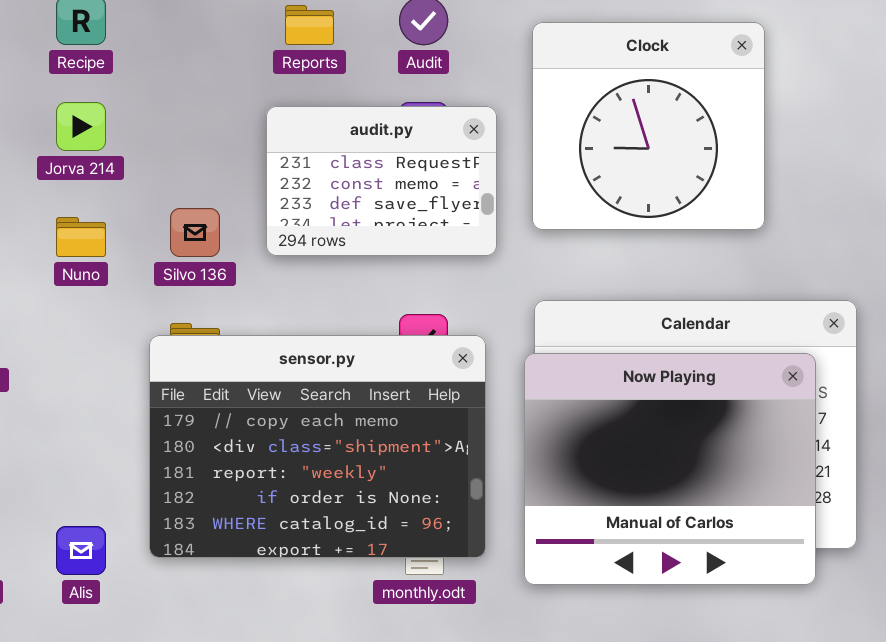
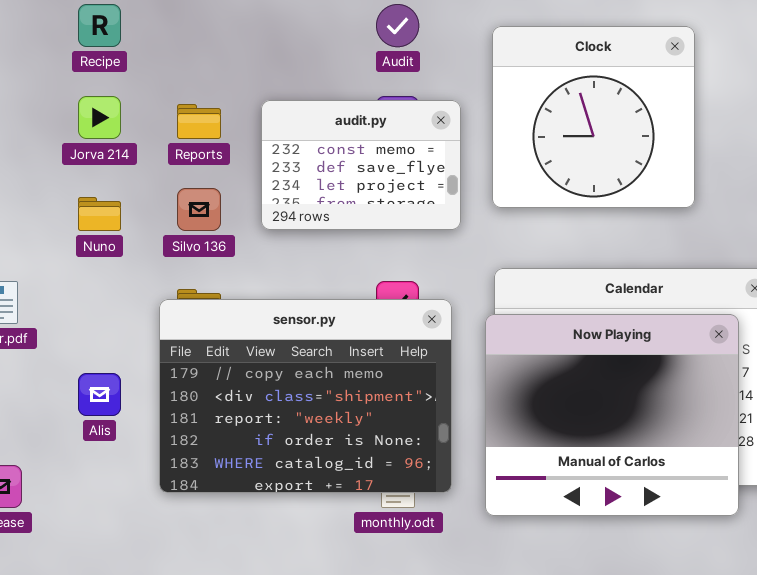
Reports: [285,5,334,45] -> [177,104,221,139], moved
audit.py: [266,106,497,256] -> [261,100,461,230], scrolled down 1 row
Alis: [56,526,106,575] -> [78,373,121,416], moved

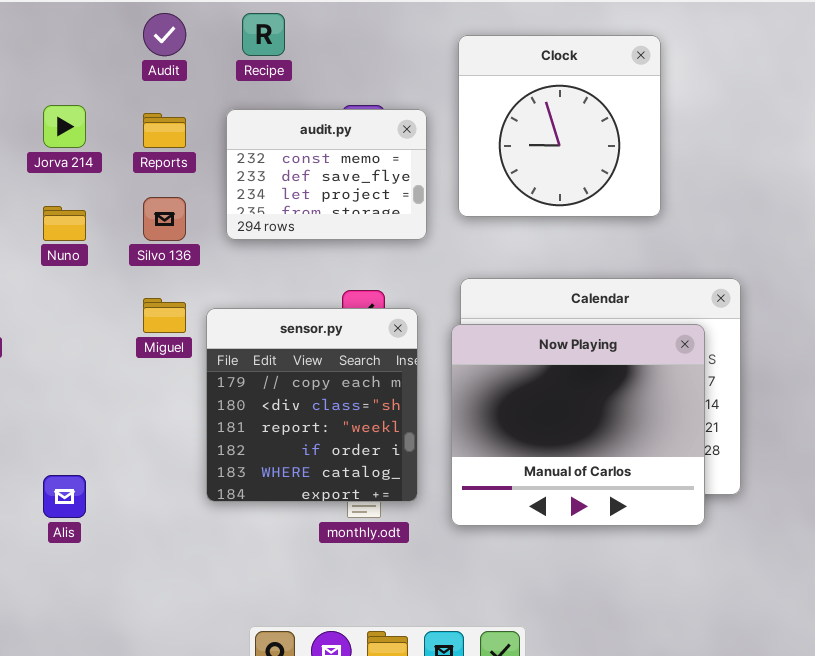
Recipe: [78,4,121,47] -> [242,13,285,56], moved
Audit: [376,4,419,47] -> [143,13,186,56], moved
sensor.py: [159,299,452,493] -> [206,308,418,502], resized
Alis: [78,373,121,416] -> [43,475,86,518], moved

